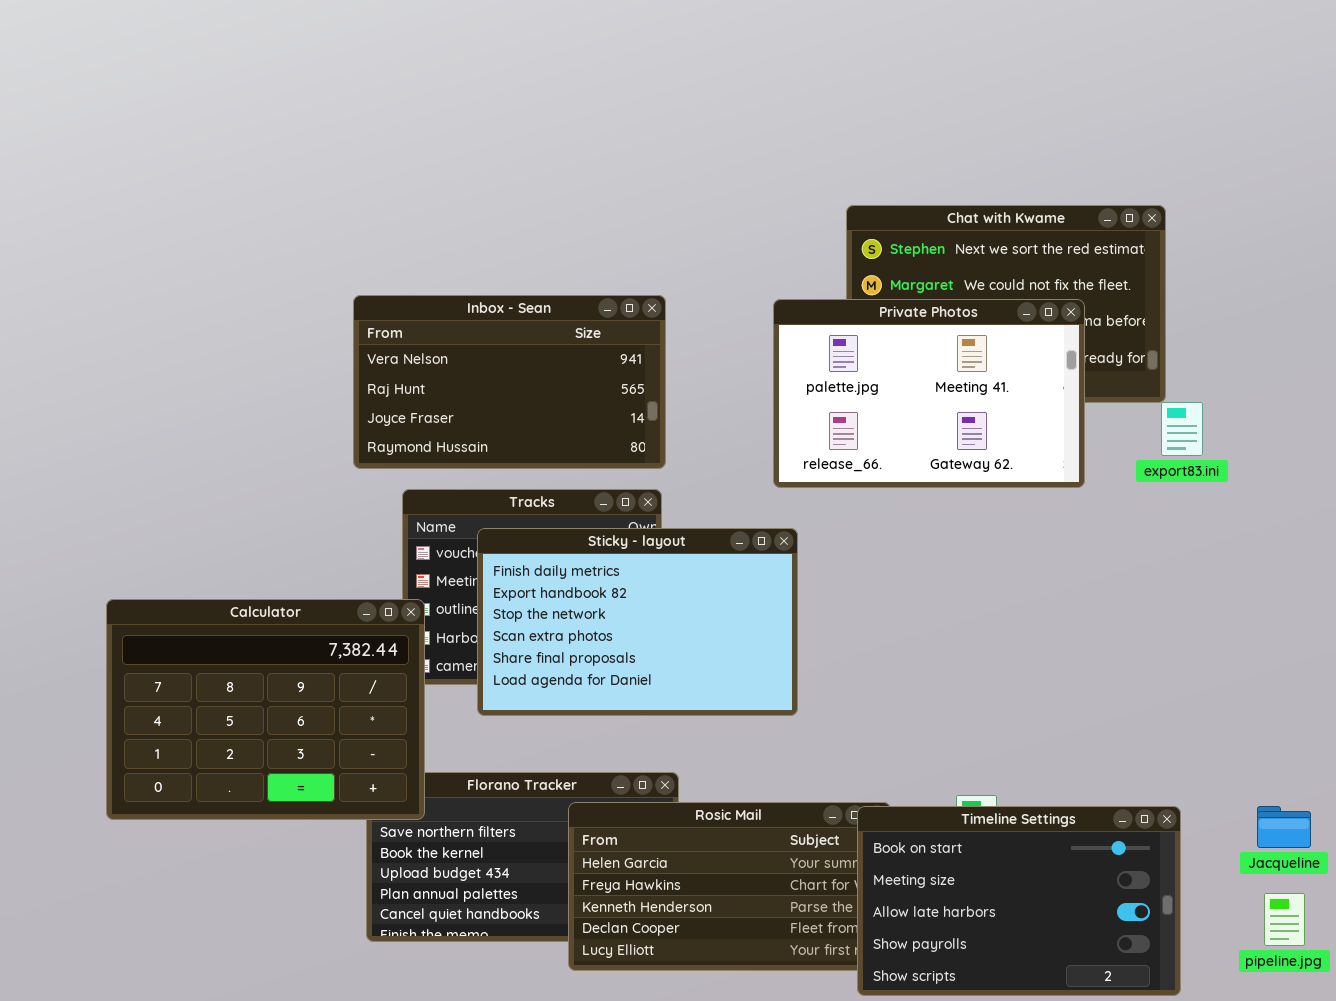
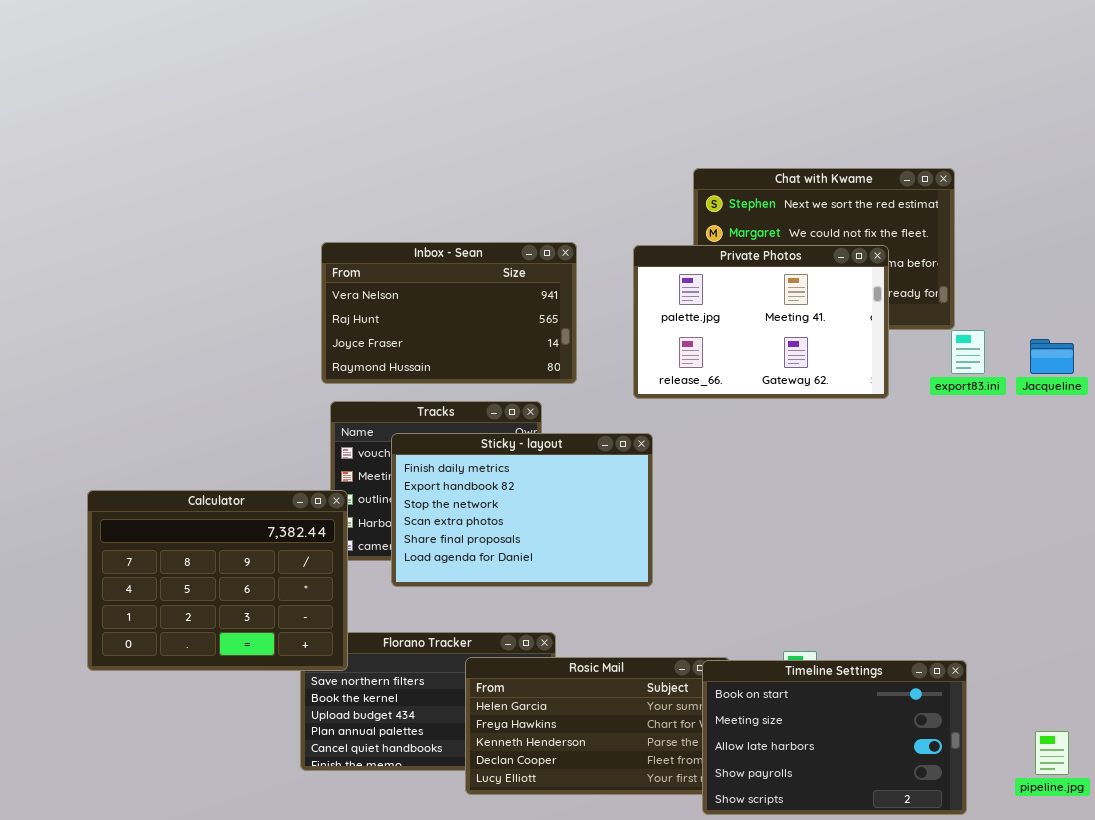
Inbox - Sean: [353,295,666,469] -> [321,242,577,384], moved
Jacqueline: [1257,806,1311,848] -> [1030,339,1074,374], moved

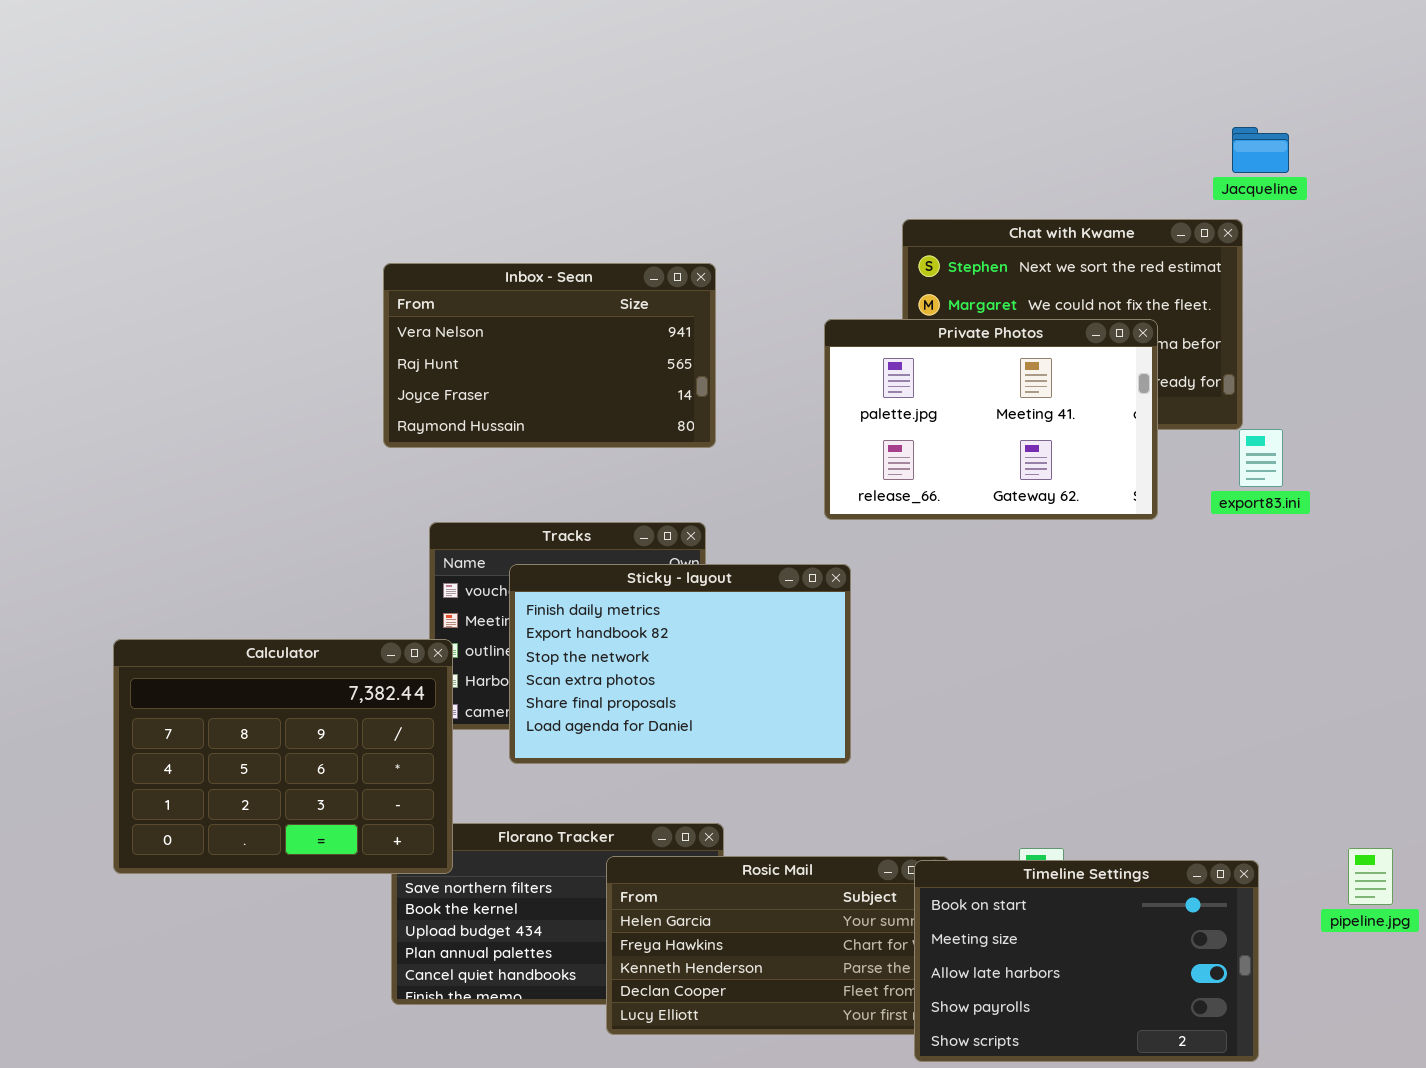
Inbox - Sean: [321,242,577,384] -> [383,263,716,448], moved
Jacqueline: [1030,339,1074,374] -> [1232,127,1289,173], moved
pipeline.jpg: [1035,731,1069,775] -> [1348,848,1393,905], moved

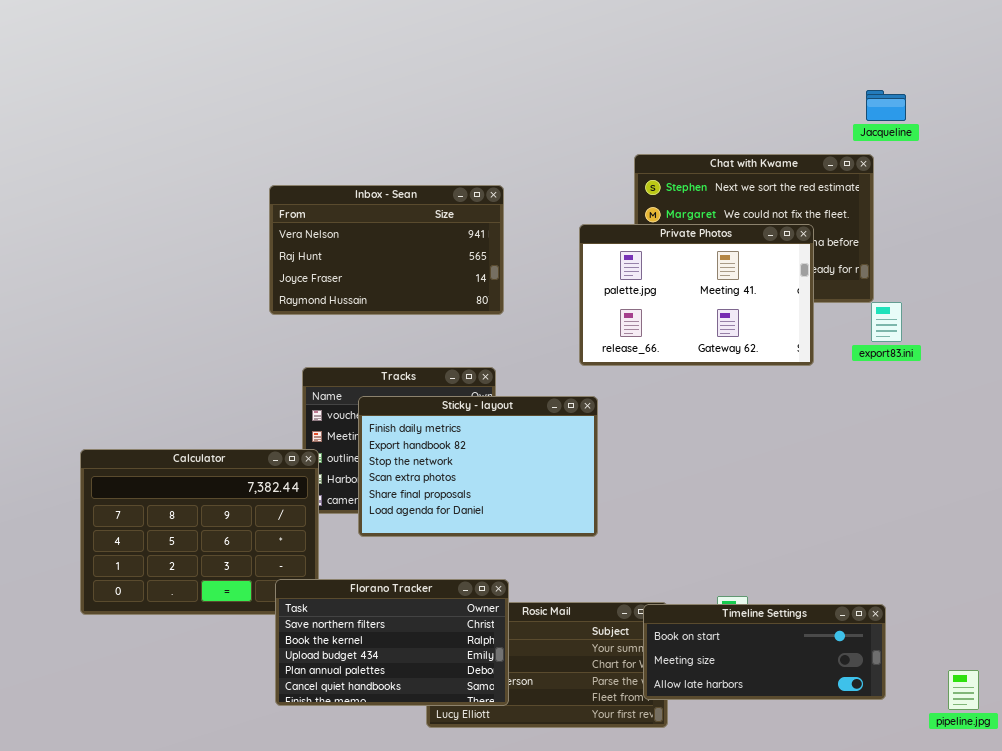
Florano Tracker: [391,823,724,1005] -> [275,579,509,706], raised
pipeline.jpg: [1348,848,1393,905] -> [948,670,979,710], moved
Timeline Settings: [914,860,1259,1062] -> [643,604,886,700], resized

